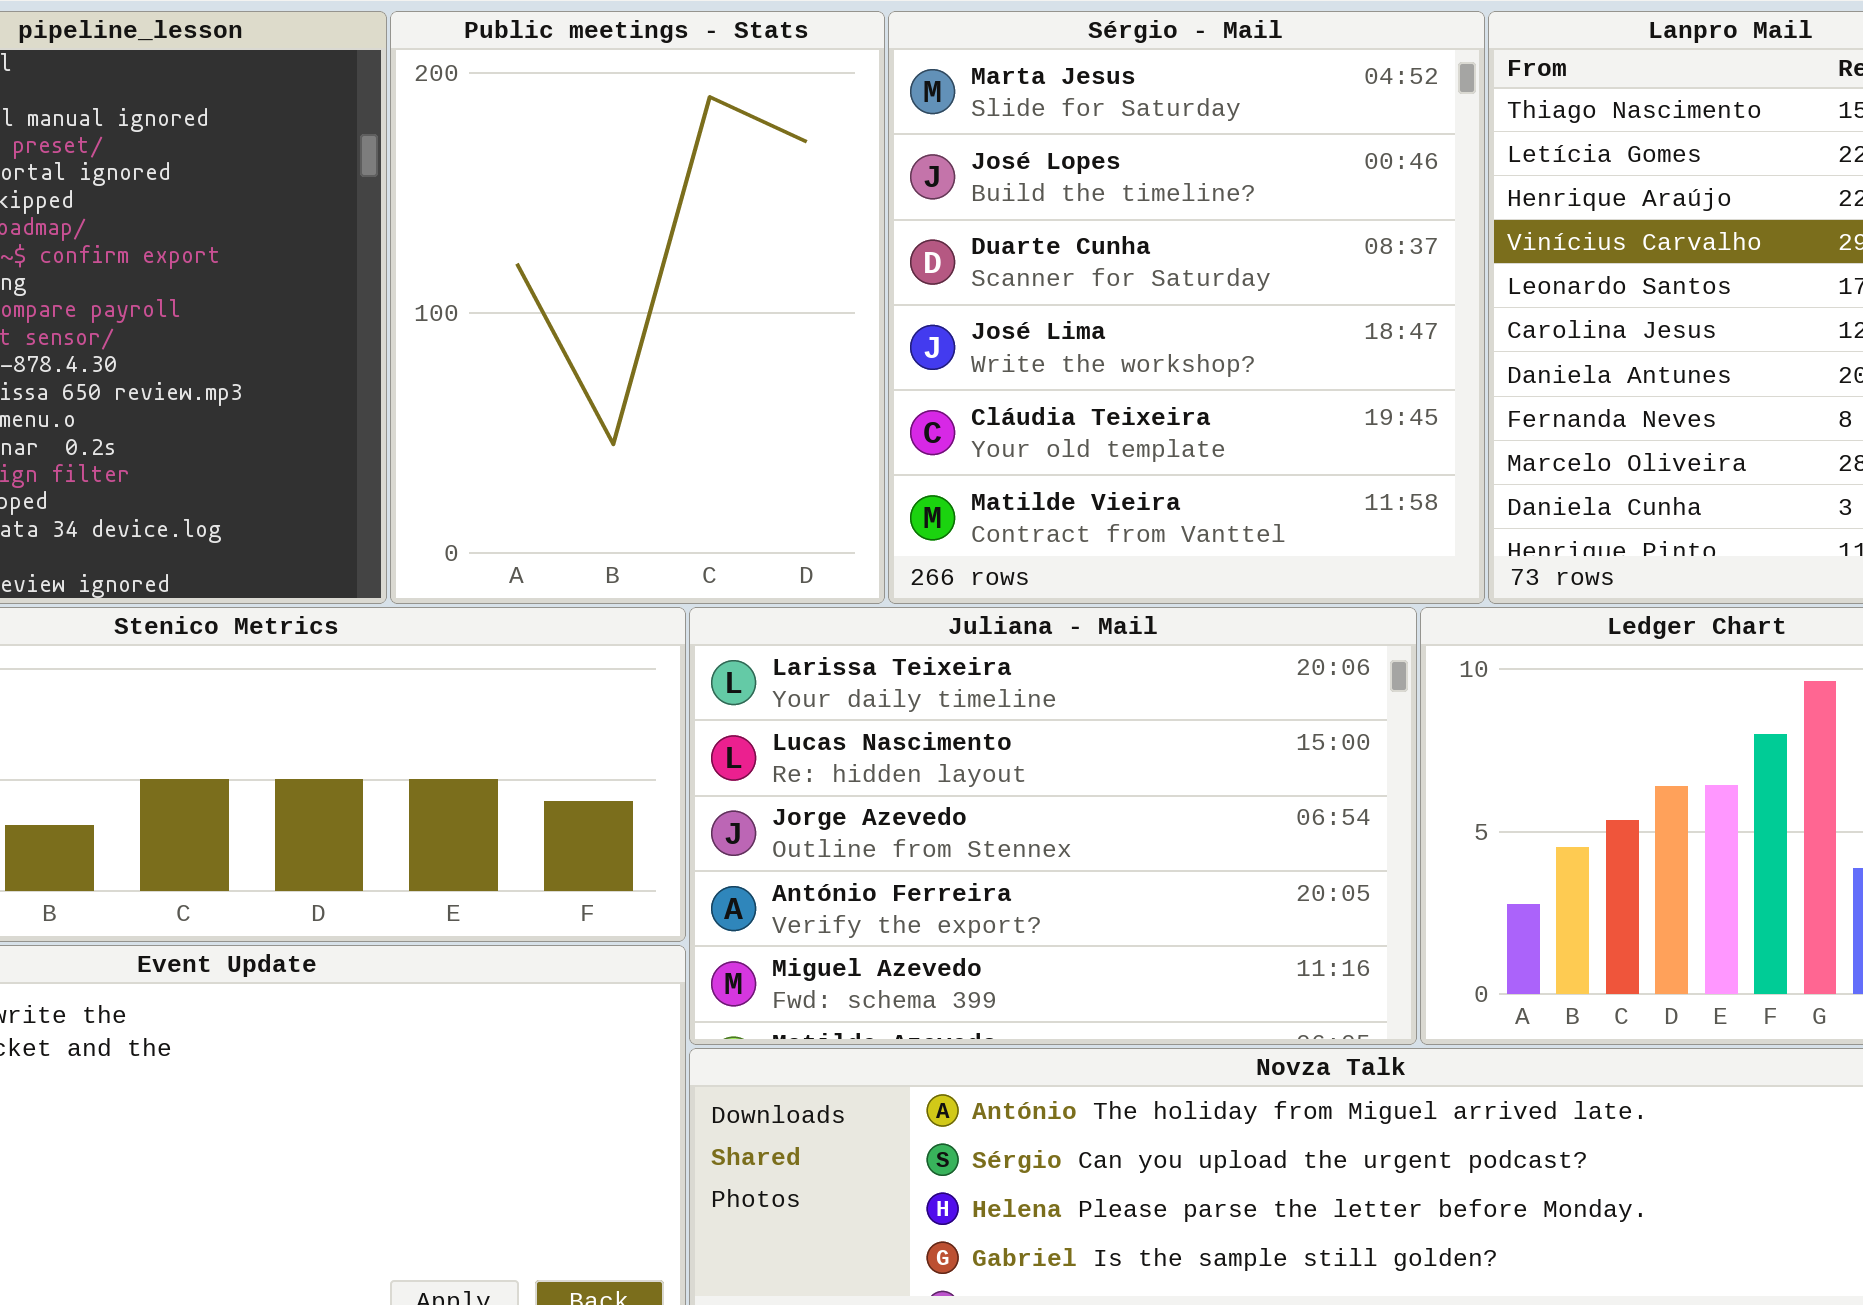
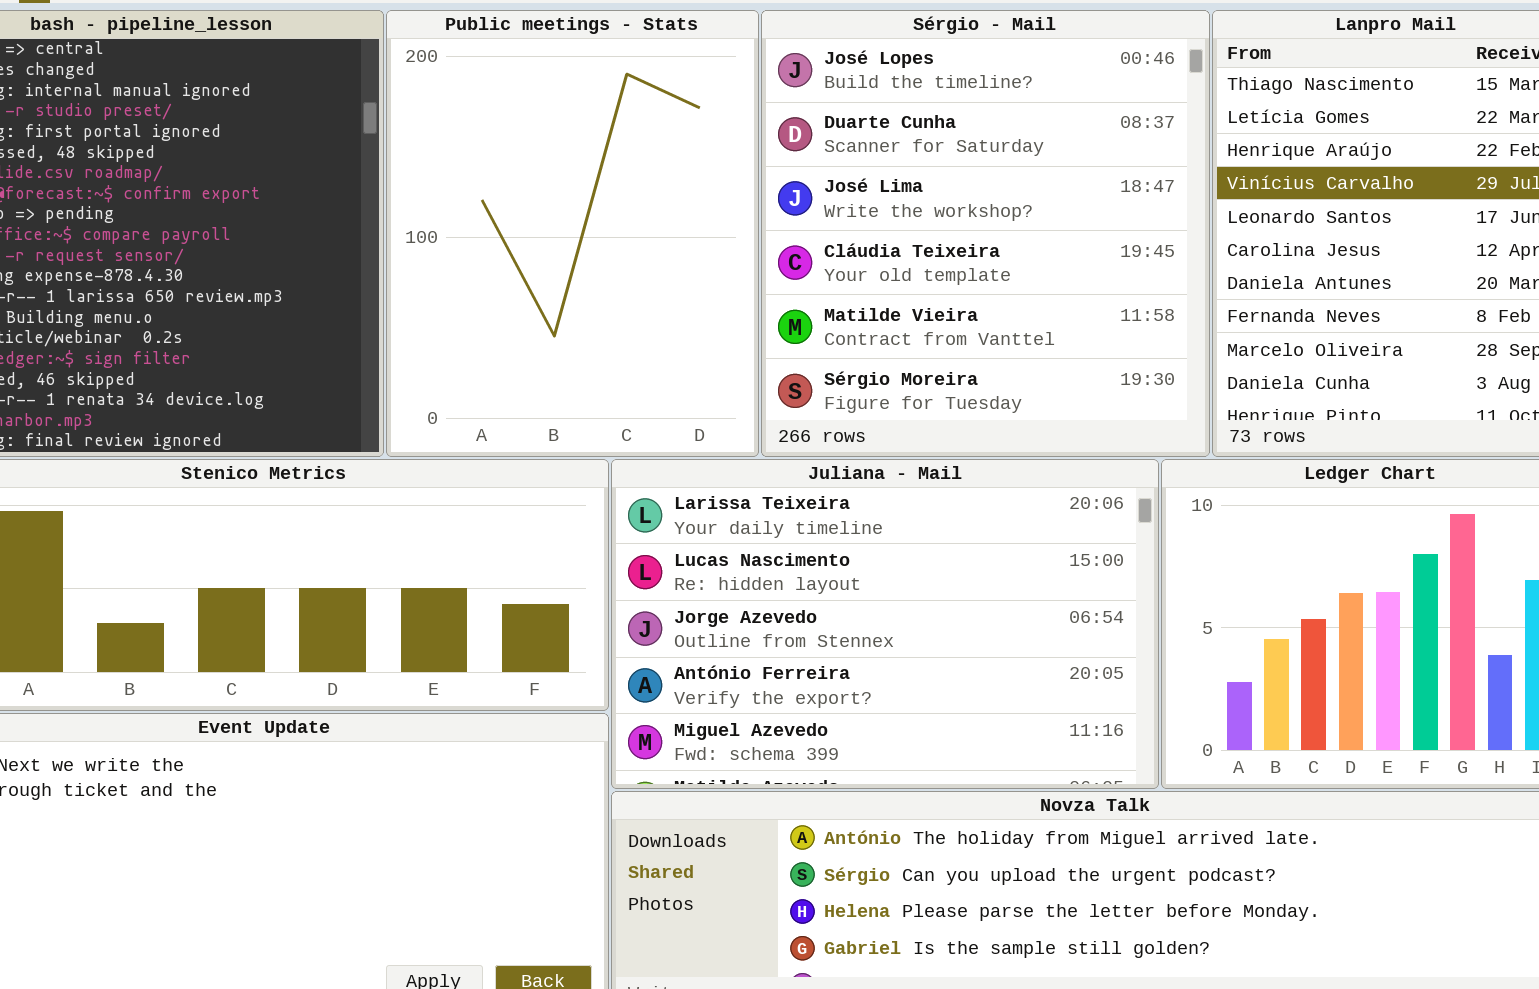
Sérgio - Mail: [888,11,1485,604] -> [761,10,1210,457], scrolled down 1 row

